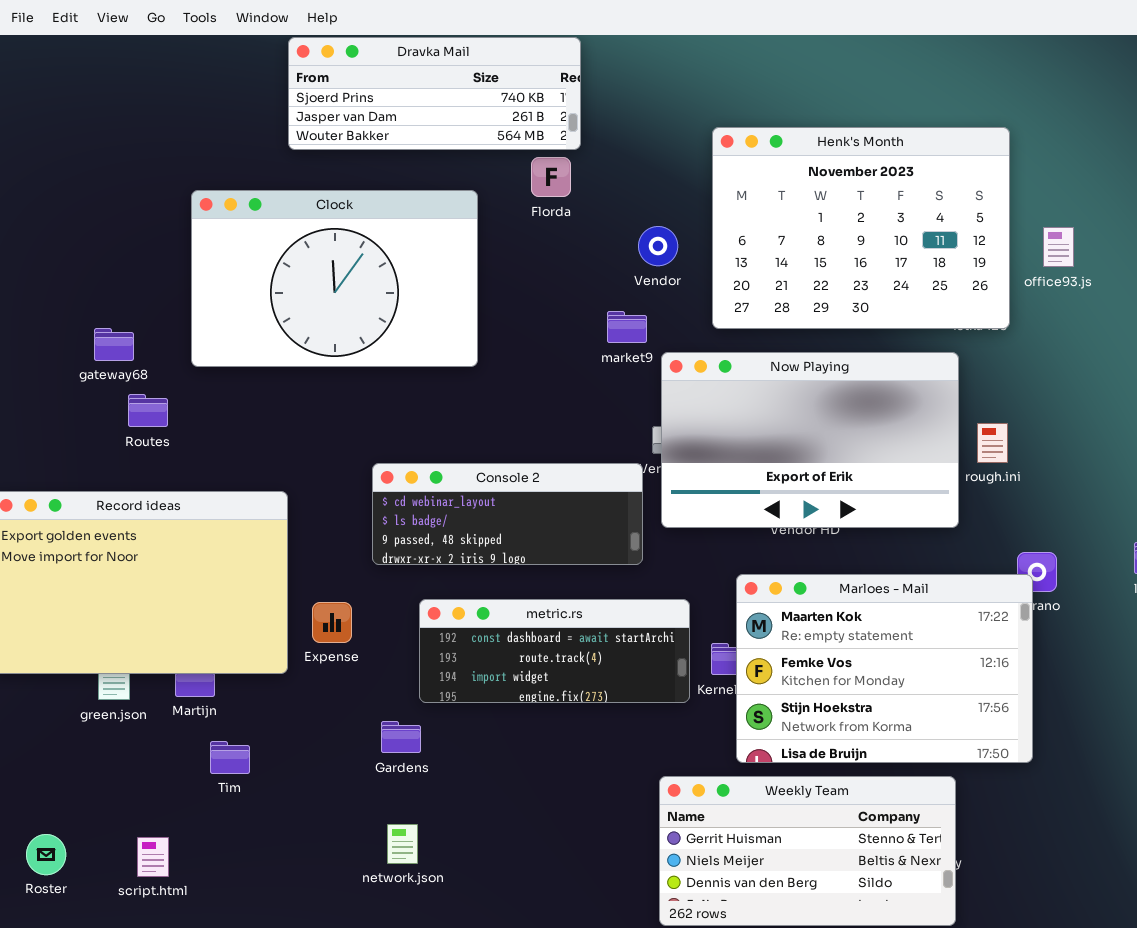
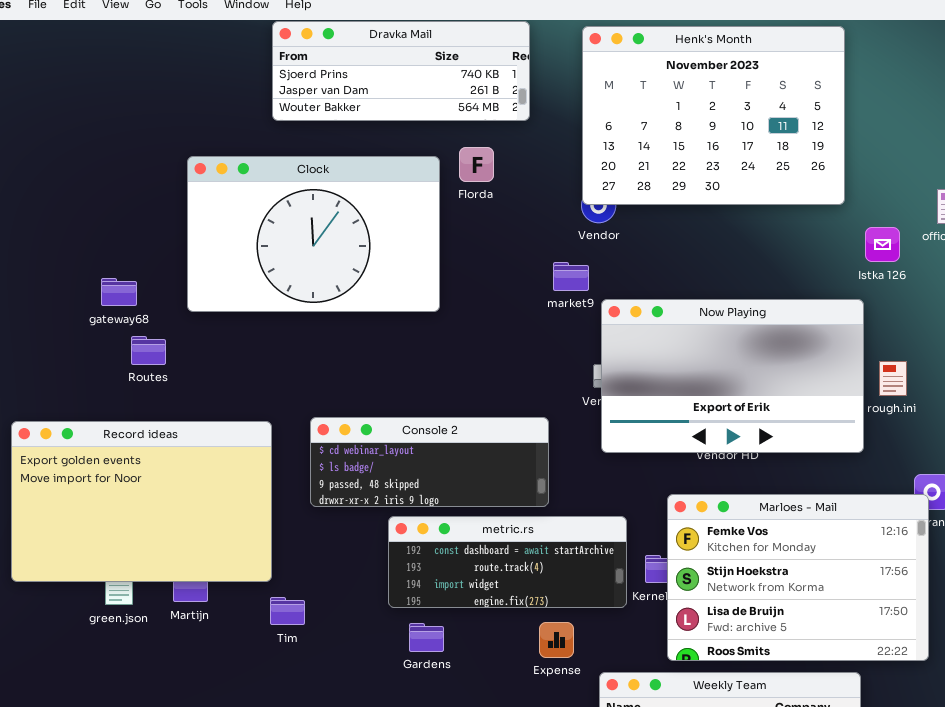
Henk's Month: [712,127,1010,329] -> [582,26,845,205], moved
Florda: [531,157,571,197] -> [459,147,494,182], moved
Console 2: [372,463,643,565] -> [310,417,549,507], moved
Marloes - Mail: [736,574,1033,763] -> [667,494,929,661], scrolled down 1 row
Expense: [312,602,352,643] -> [539,622,574,658], moved
Gardens: [381,721,421,753] -> [409,623,444,652], moved
Tim: [210,741,250,774] -> [270,597,305,625], moved

